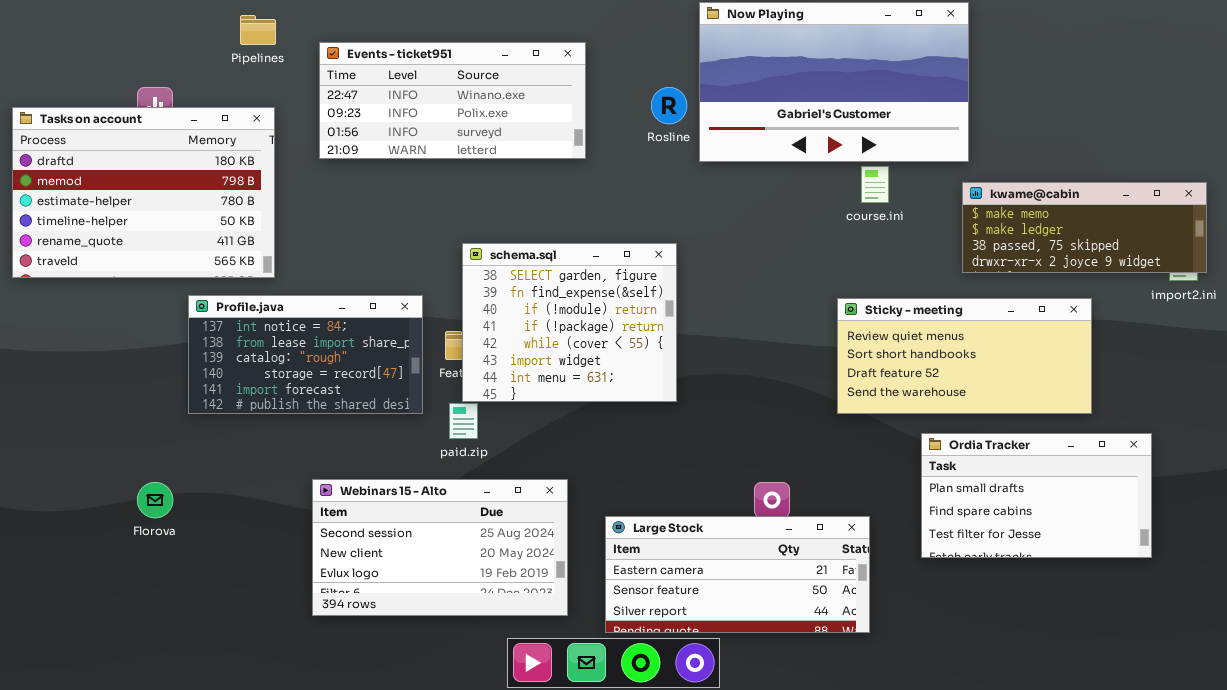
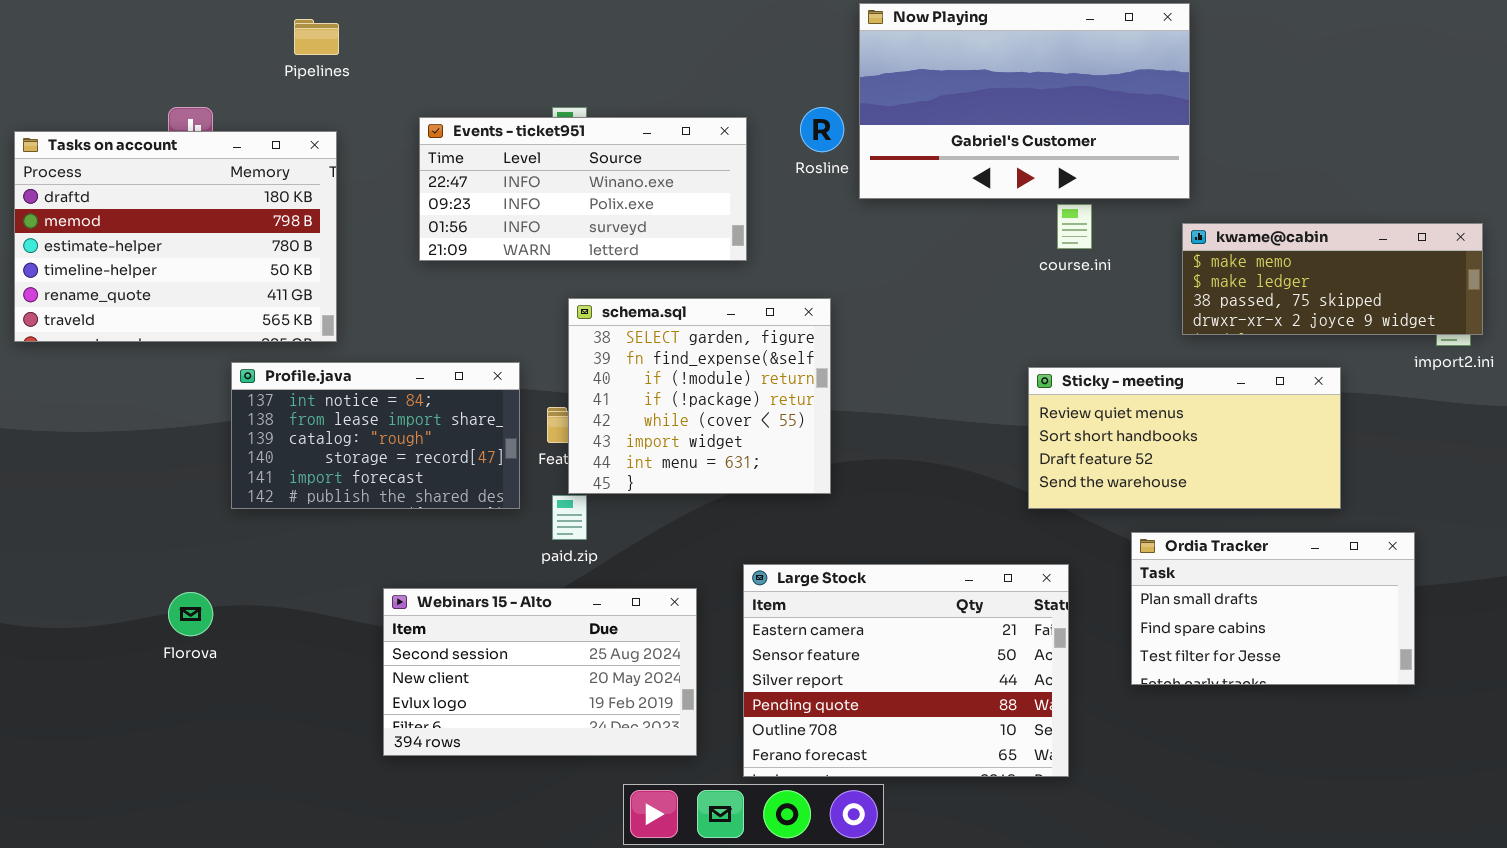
Events - ticket951: [319,42,586,159] -> [419,117,747,261], moved
Large Stock: [605,516,870,633] -> [743,564,1069,777], resized

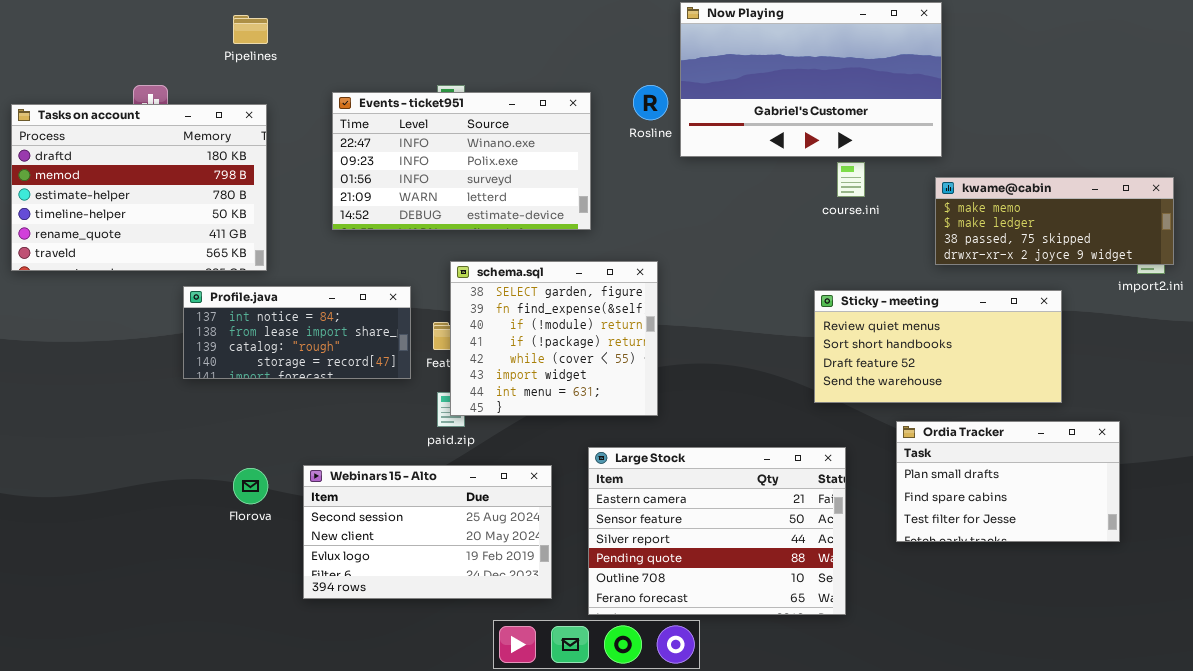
Events - ticket951: [419,117,747,261] -> [332,92,591,230], resized
schema.sql: [568,298,831,494] -> [450,261,658,416], moved
Profile.java: [231,362,520,509] -> [183,286,411,379], resized
Florova: [168,592,213,636] -> [233,468,268,504], moved

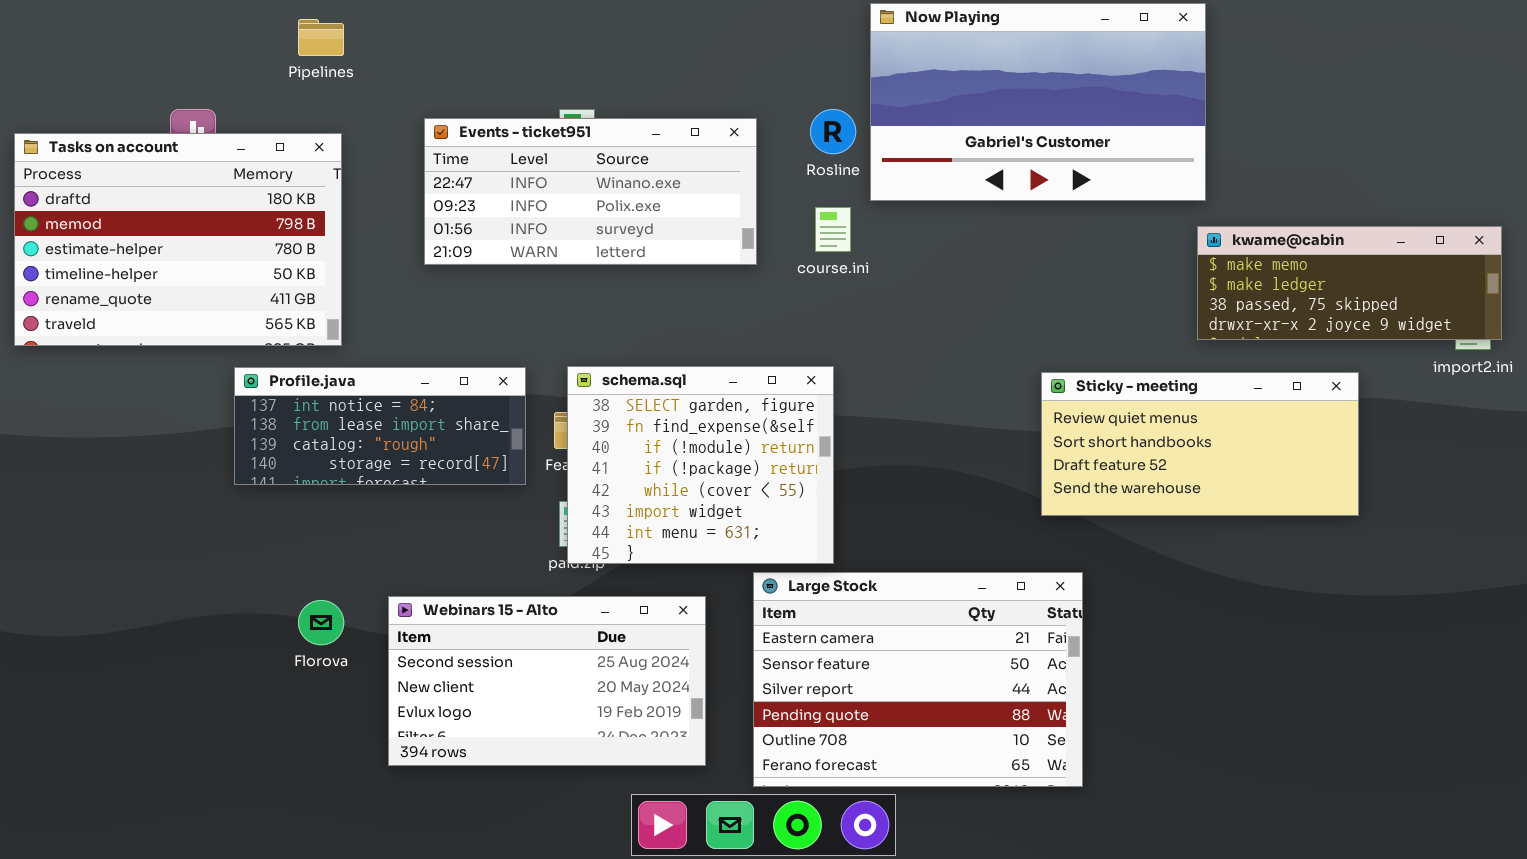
Events - ticket951: [332,92,591,230] -> [424,118,757,265], resized
course.ini: [837,162,865,197] -> [815,207,851,252], moved
schema.sql: [450,261,658,416] -> [567,366,834,564], moved
Ordia Tracker: [896,421,1120,542] -> none, closed

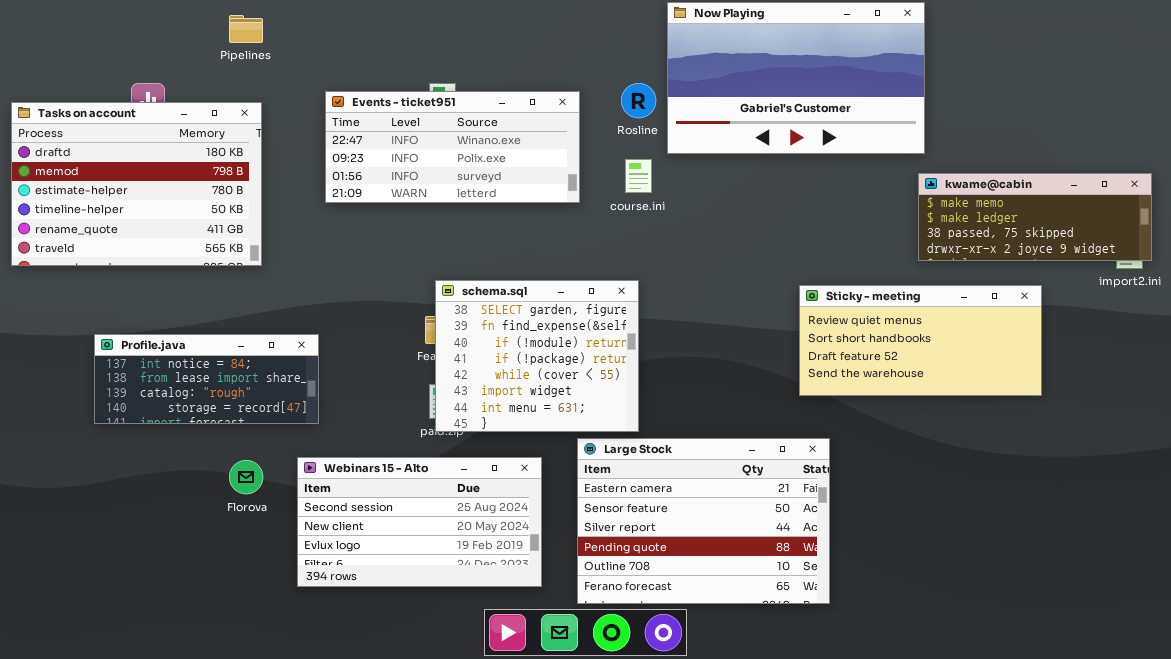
Profile.java: [234,367,526,485] -> [94,334,319,424], moved

